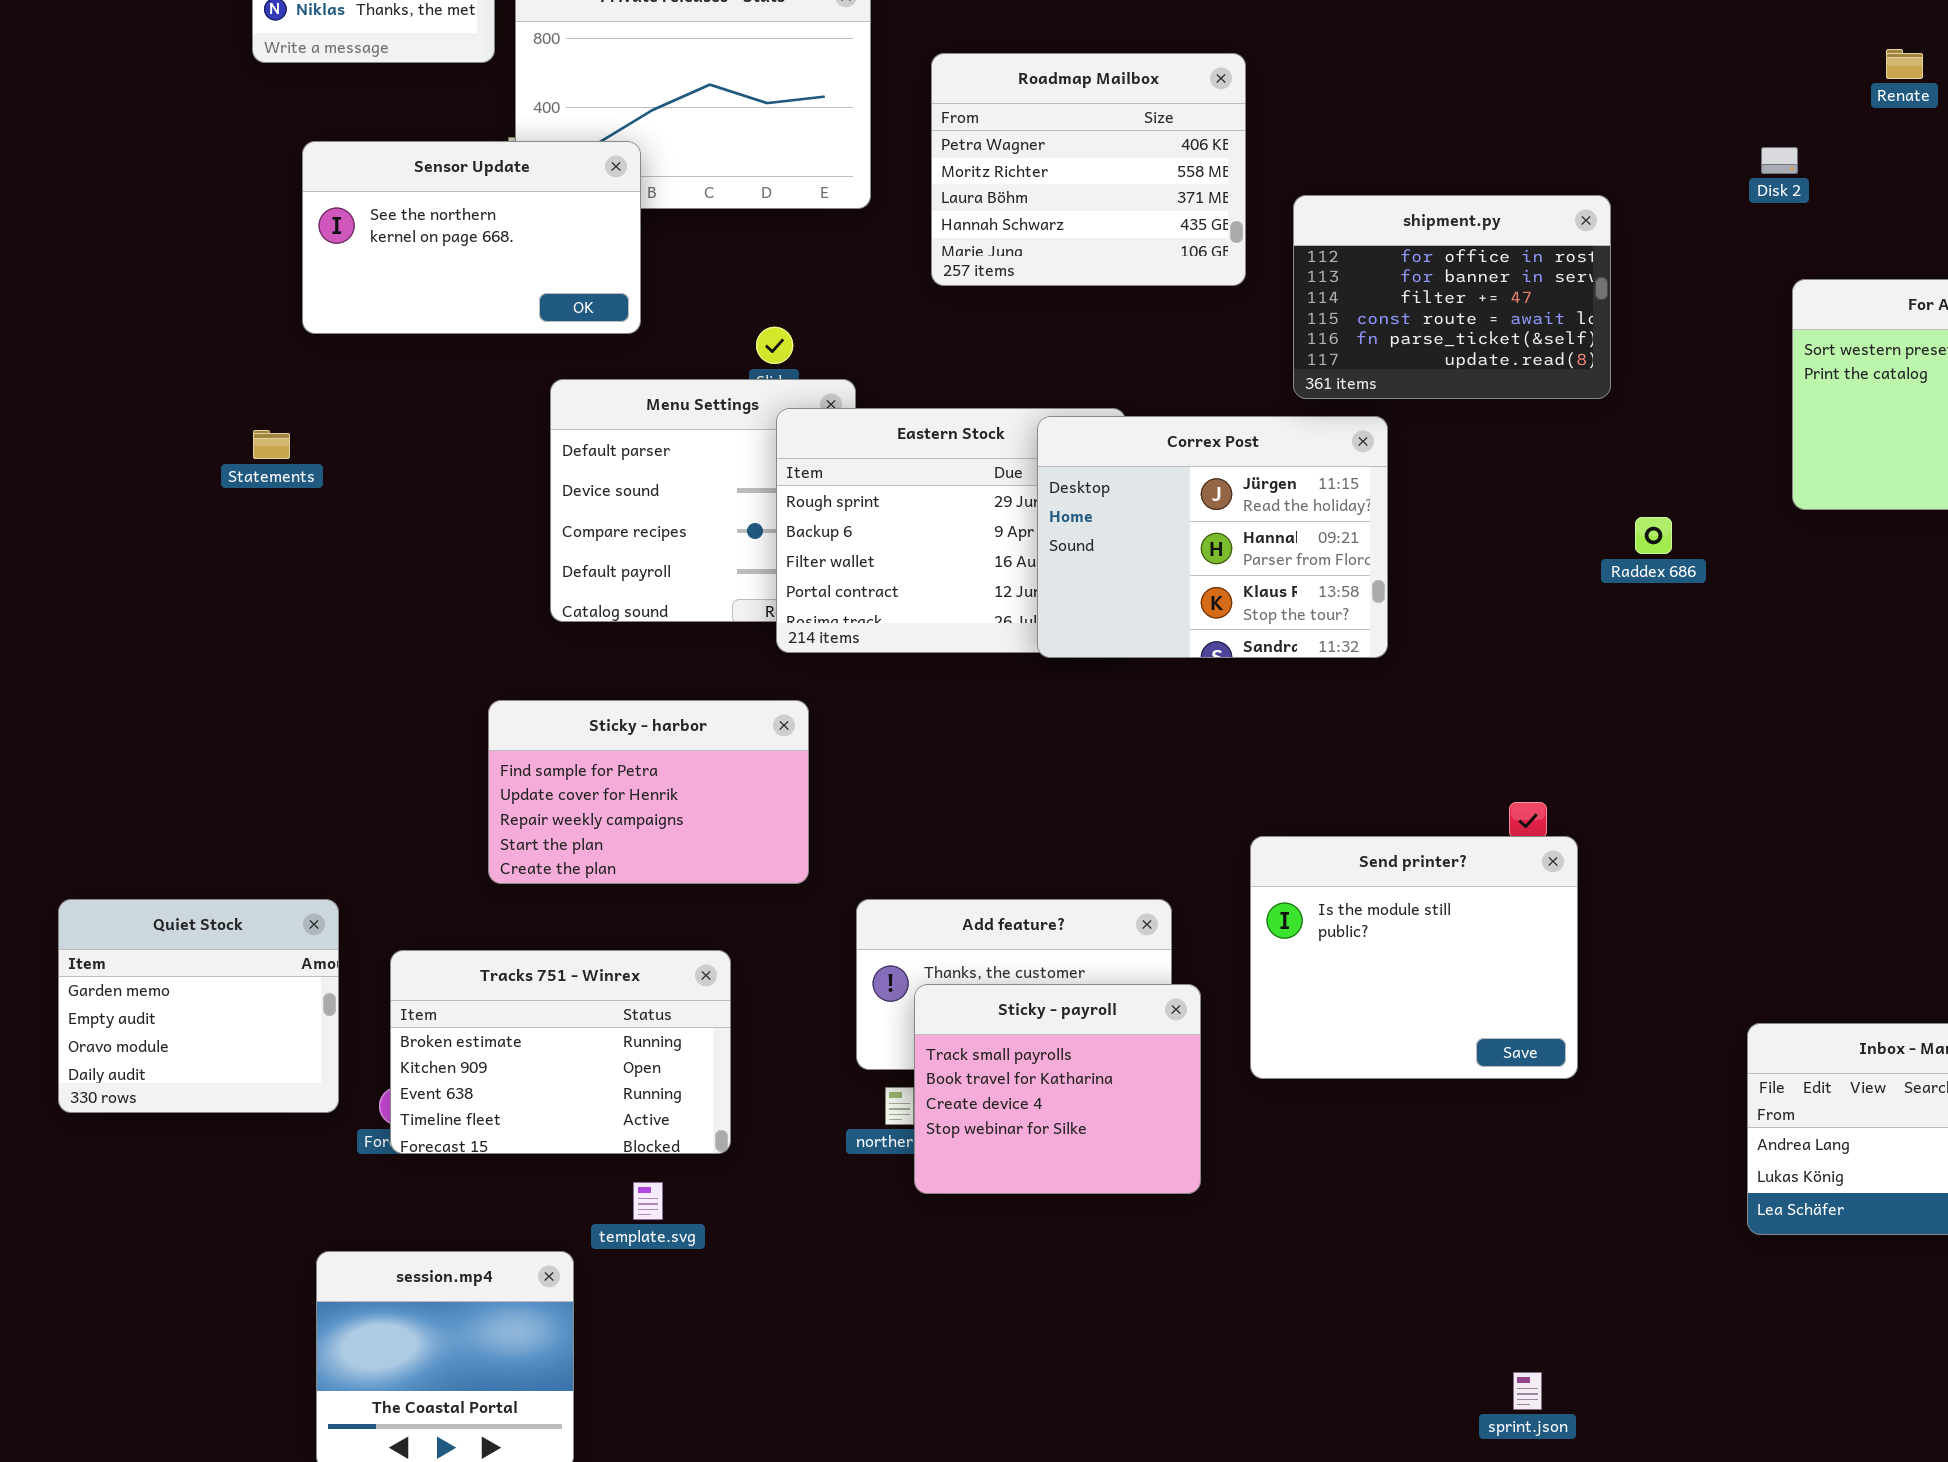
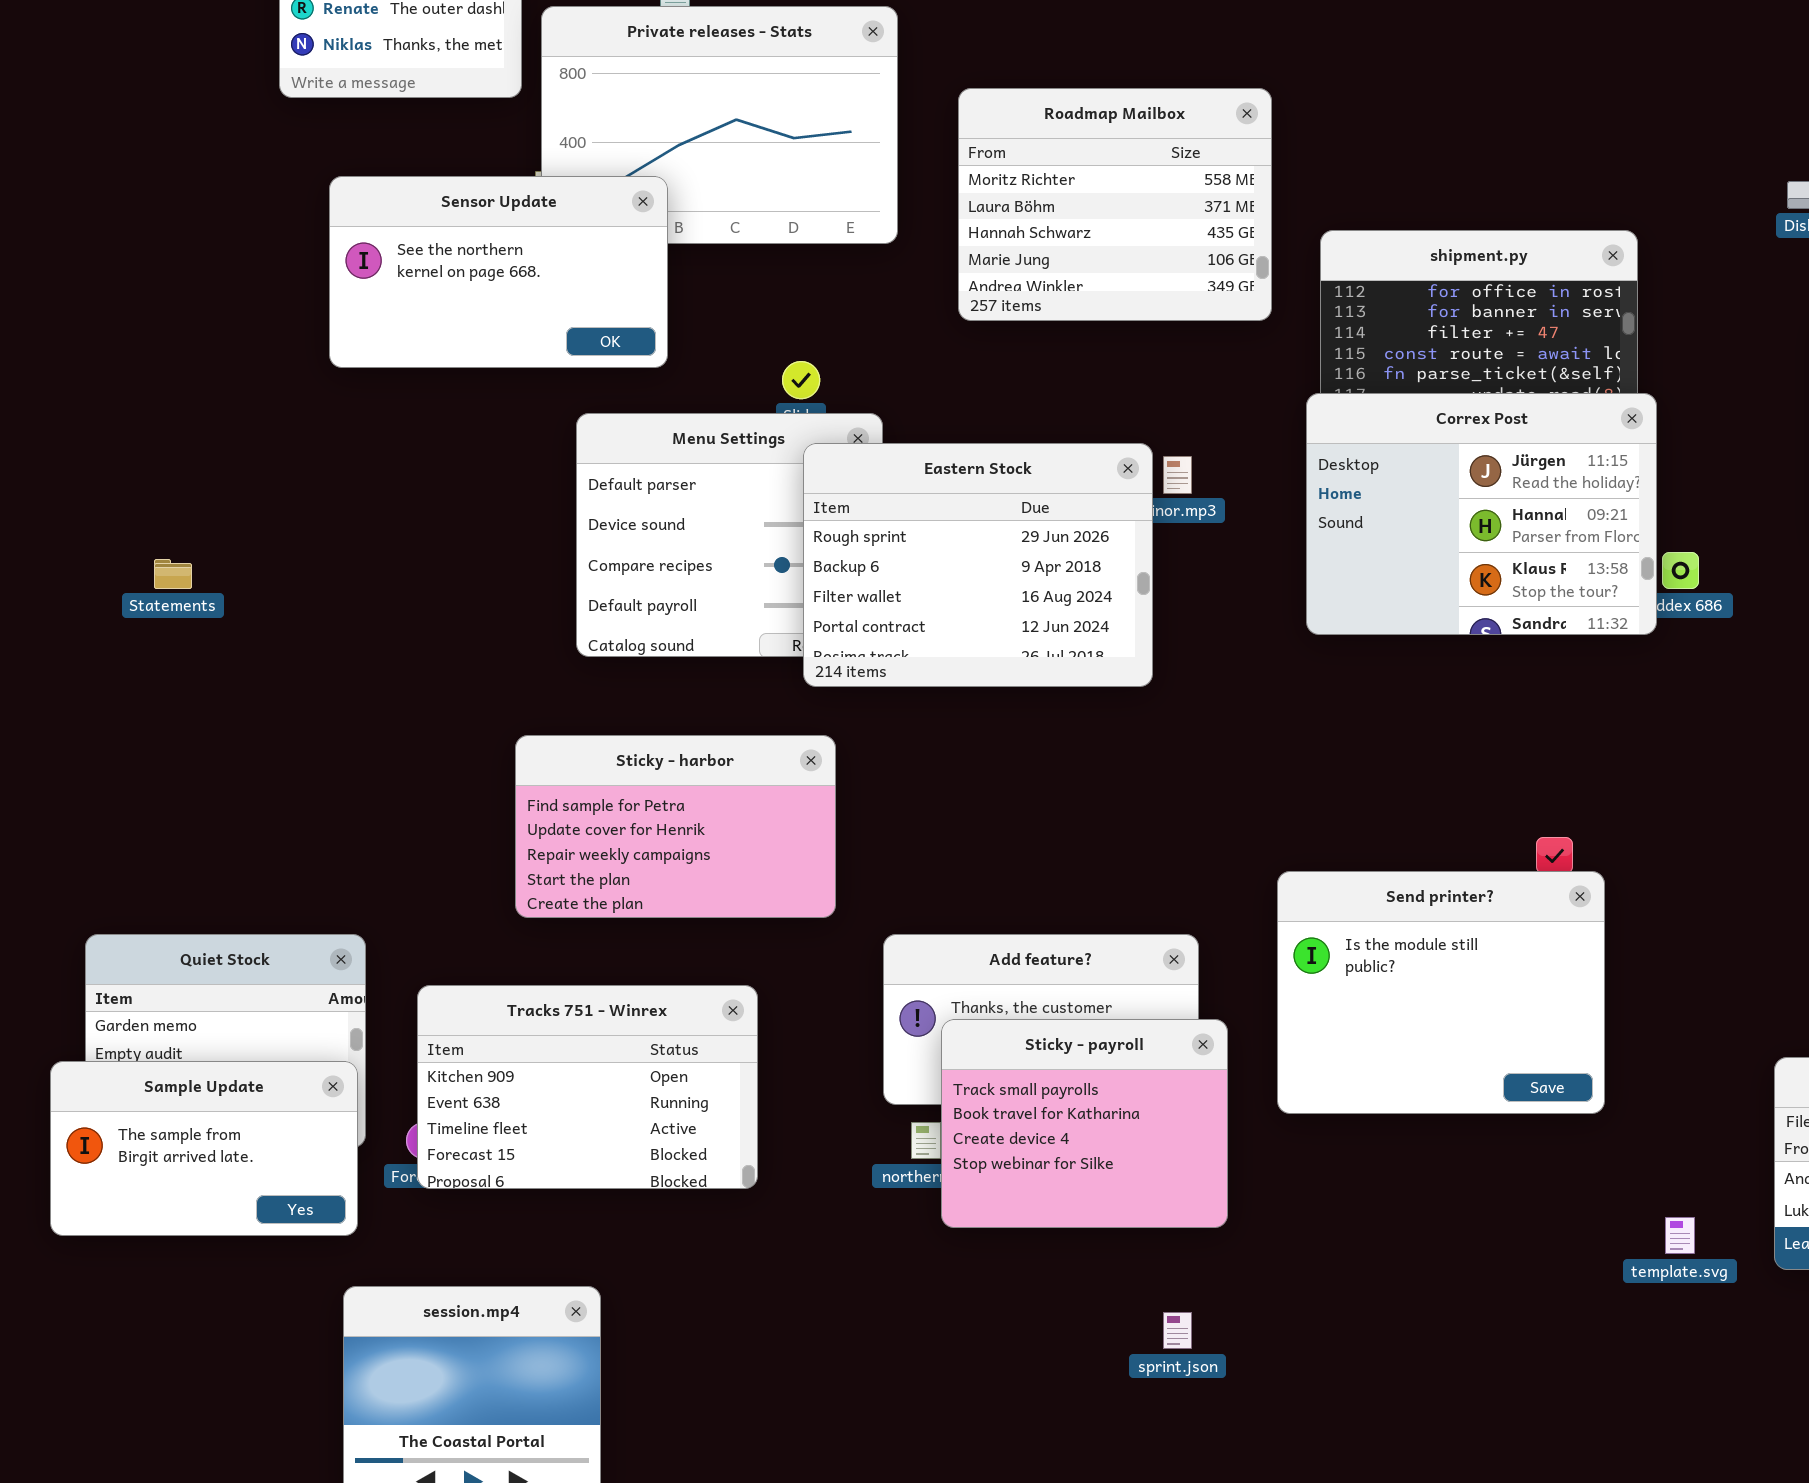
Roadmap Mailbox: [931,53,1246,286] -> [958,88,1272,321], scrolled down 1 row
Correx Post: [1037,416,1388,658] -> [1306,393,1657,635], moved
Statements: [253,430,290,459] -> [154,559,192,589], moved
Tracks 751 - Winrex: [390,950,731,1154] -> [417,985,758,1189], scrolled down 1 row
Sample Update: none -> [50,1061,358,1236], opened
template.svg: [633,1182,663,1220] -> [1665,1217,1695,1254], moved
sprint.json: [1513,1372,1542,1410] -> [1163,1312,1192,1349], moved

